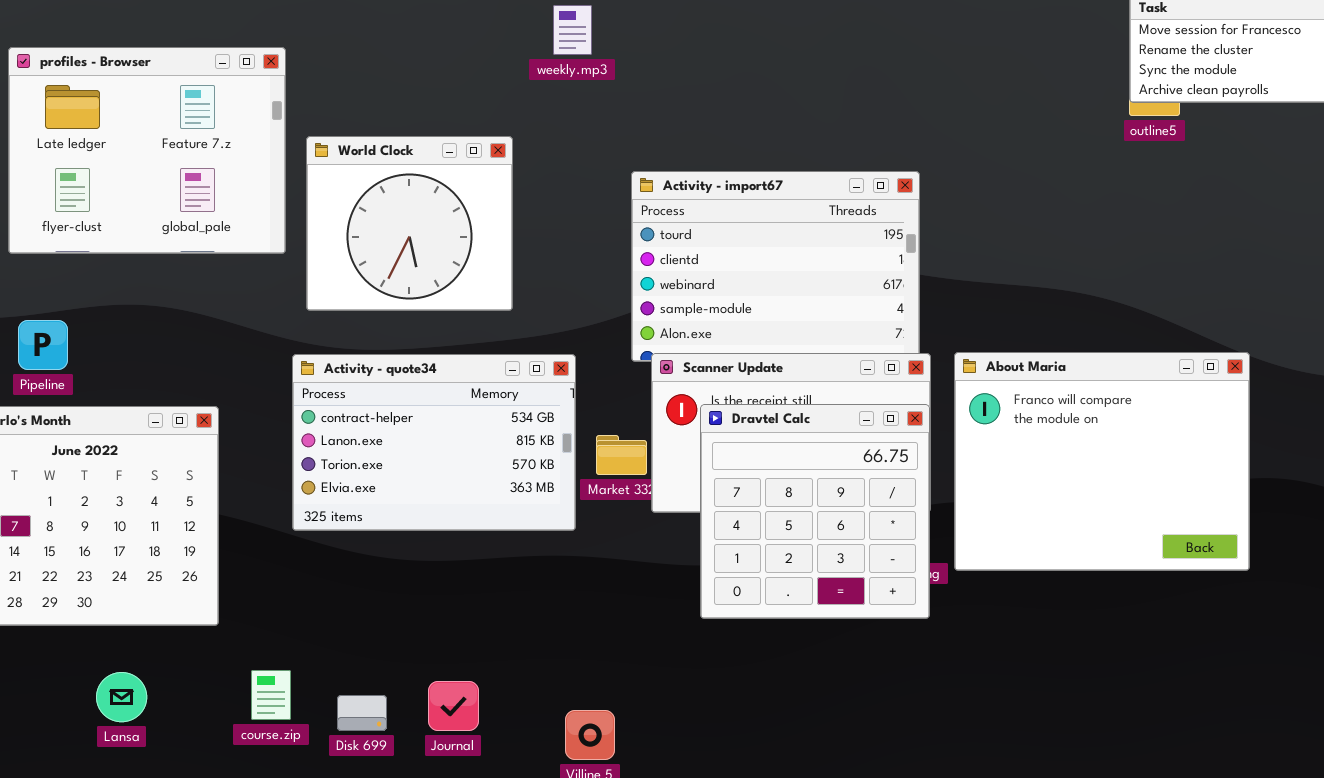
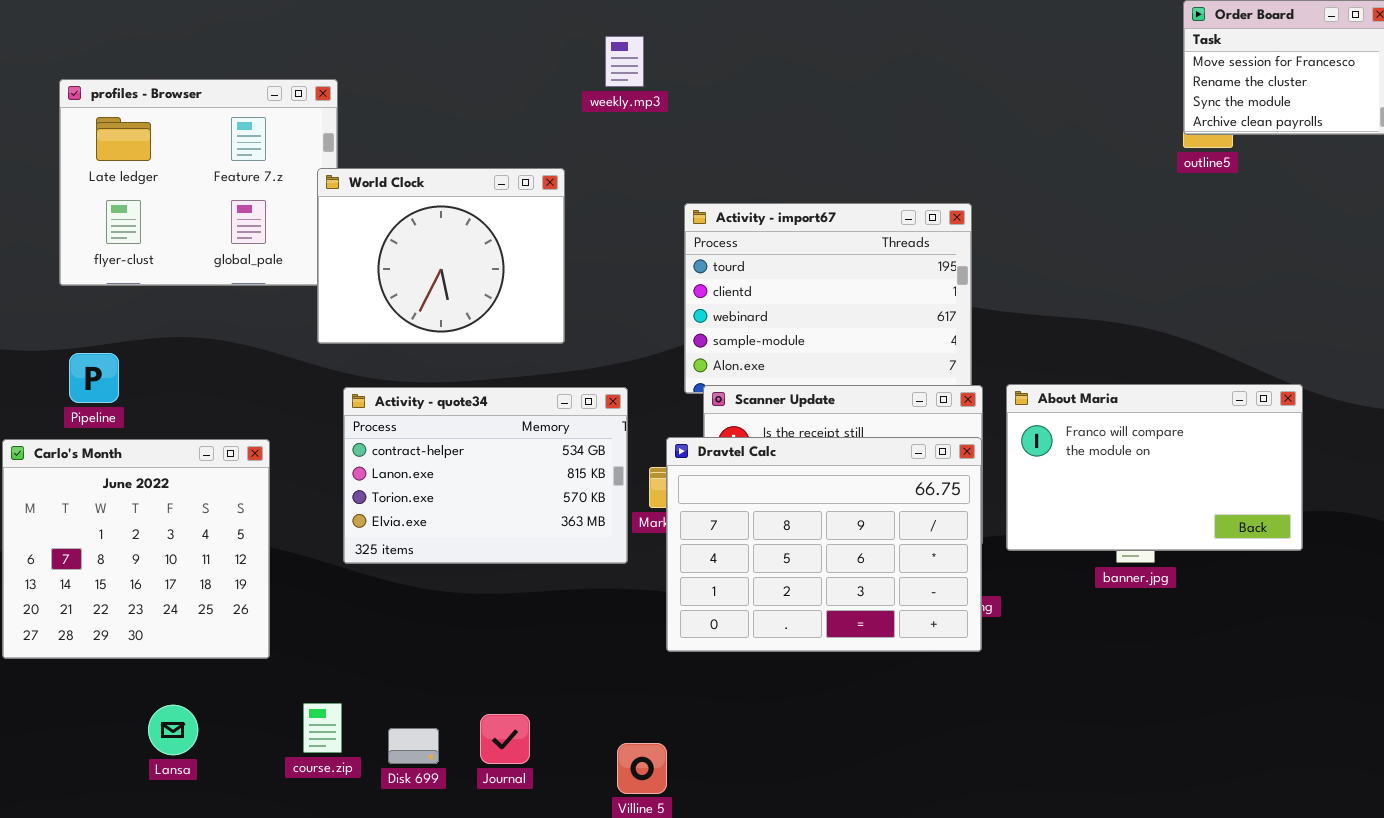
World Clock: [306,136,513,311] -> [317,168,565,344], resized
About Maria: [954,352,1250,571] -> [1006,384,1303,551], resized
Dravtel Calc: [700,404,930,619] -> [666,437,982,652], resized

